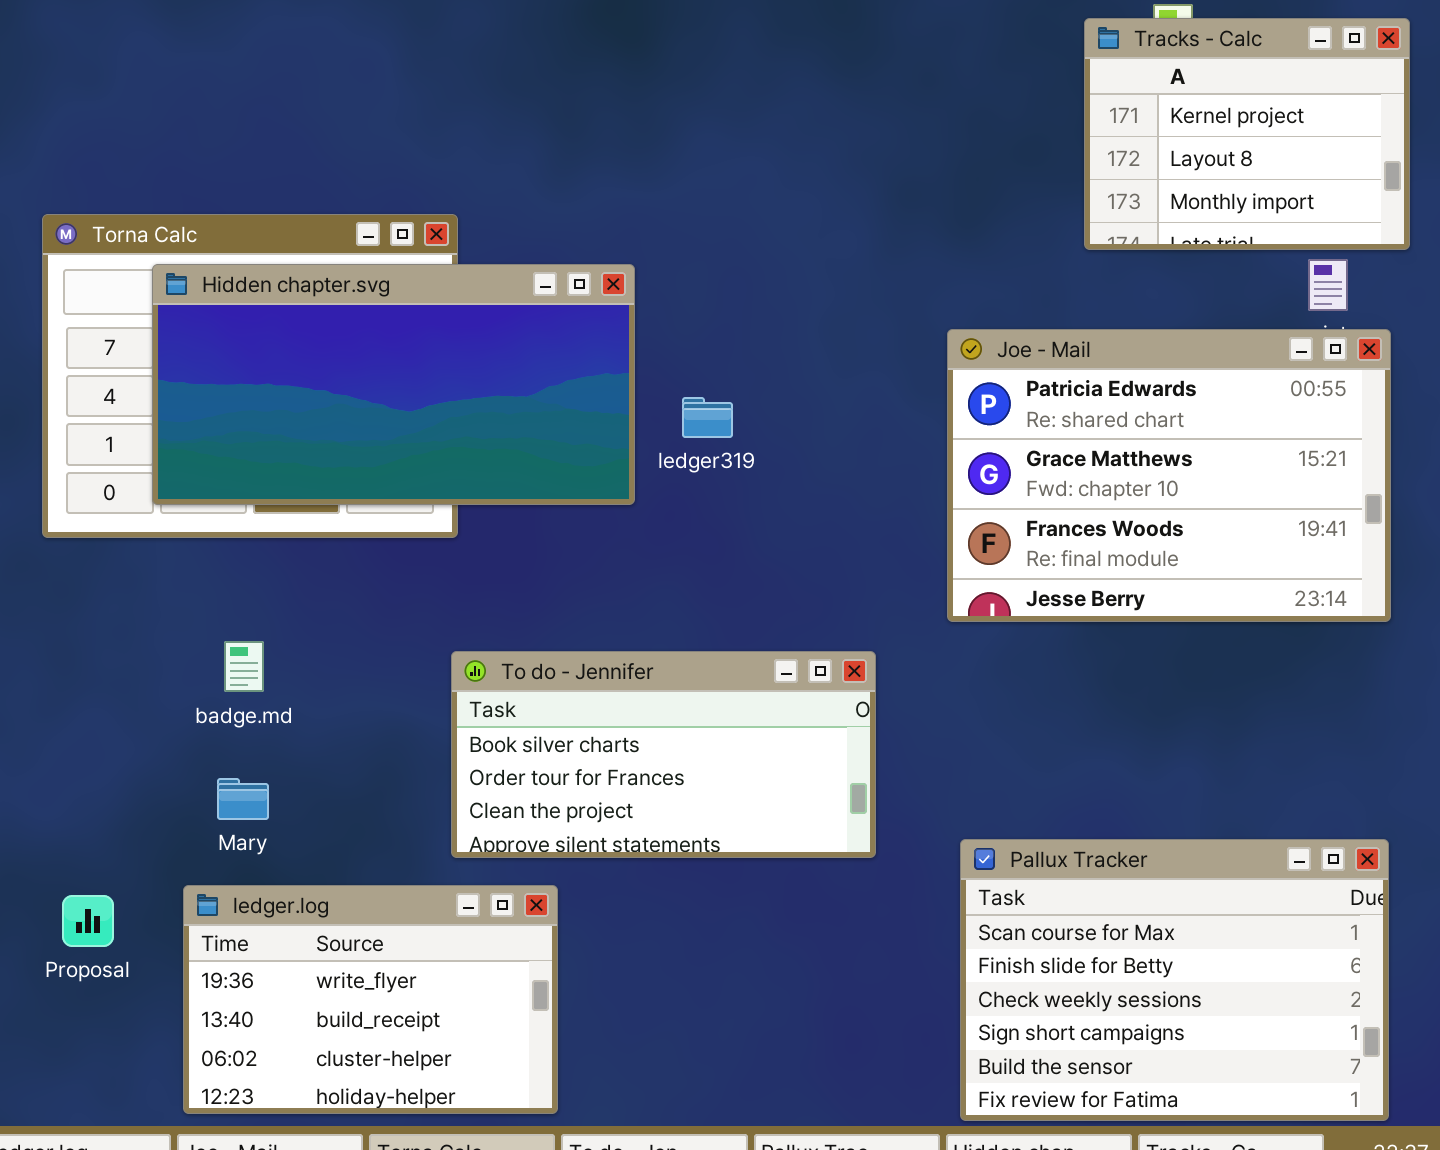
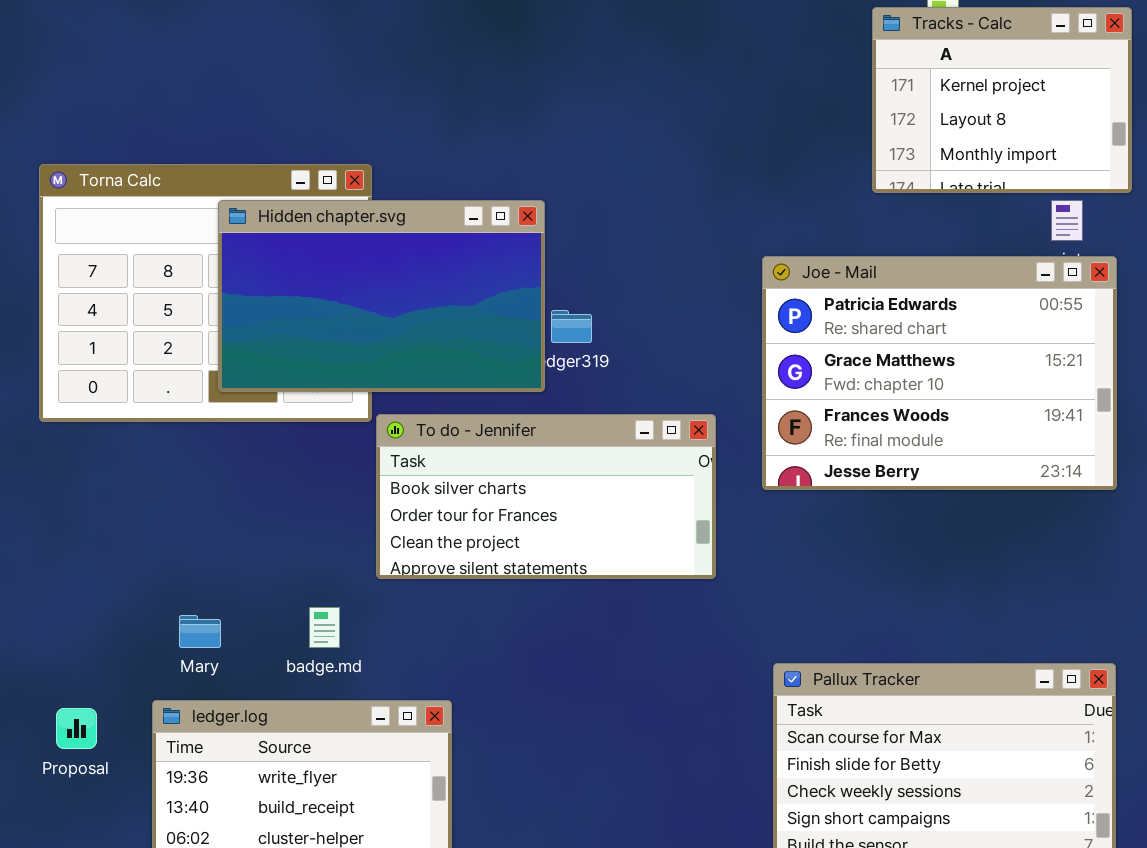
Hidden chapter.svg: [152,264,635,505] -> [218,200,545,392], moved, resized
badge.md: [224,641,264,692] -> [309,607,340,648], moved
To do - Jennifer: [451,651,876,858] -> [376,414,716,579], moved

